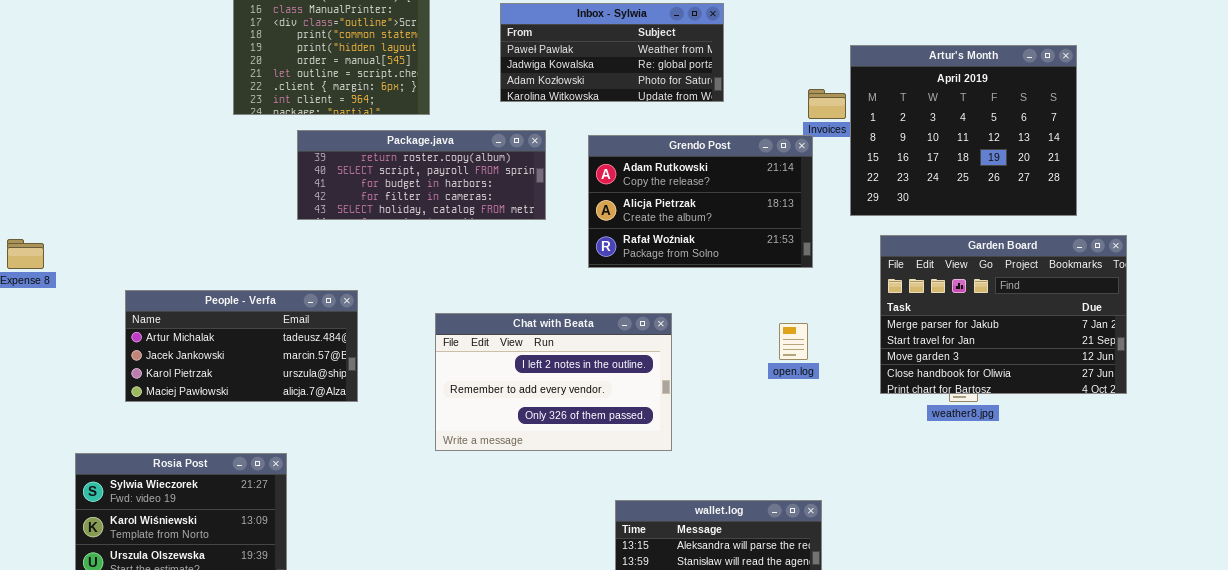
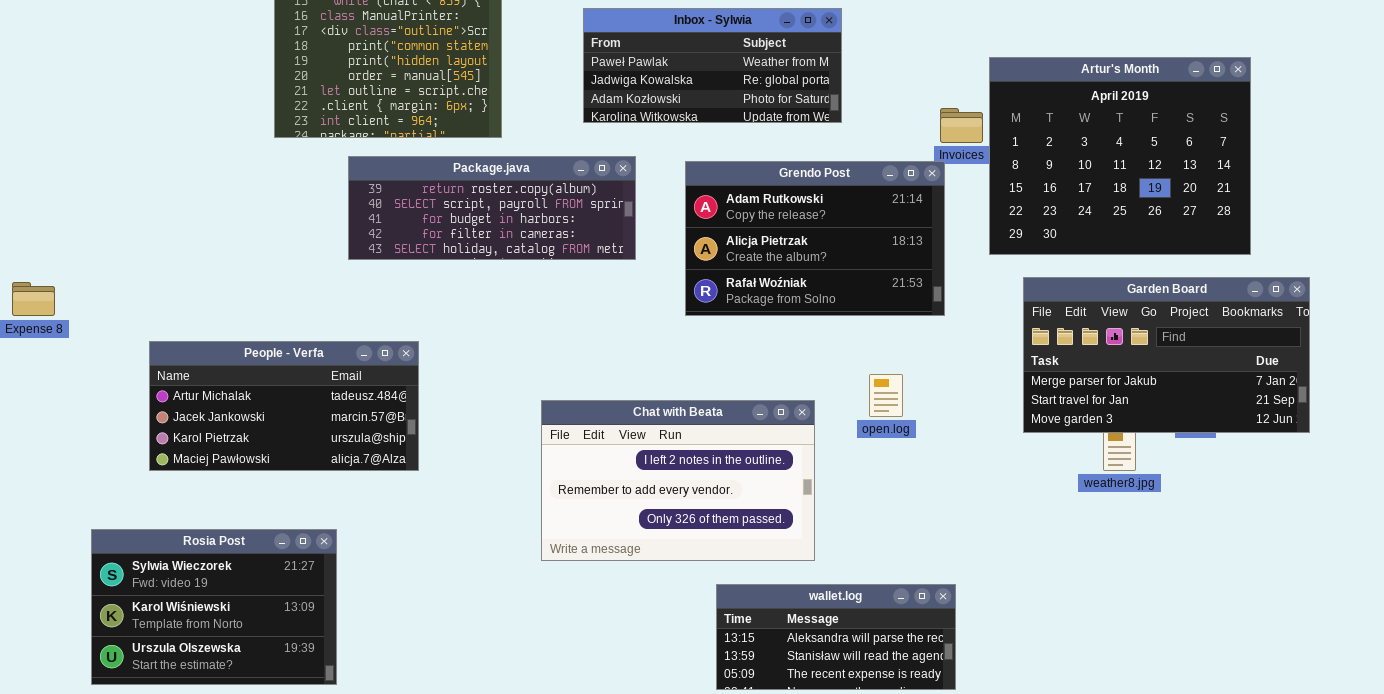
Garden Board: [880,235,1127,394] -> [1023,277,1310,433], resized
Chat with Beata: [435,313,672,451] -> [541,400,815,561], moved
open.log: [779,323,808,360] -> [869,374,903,417], moved

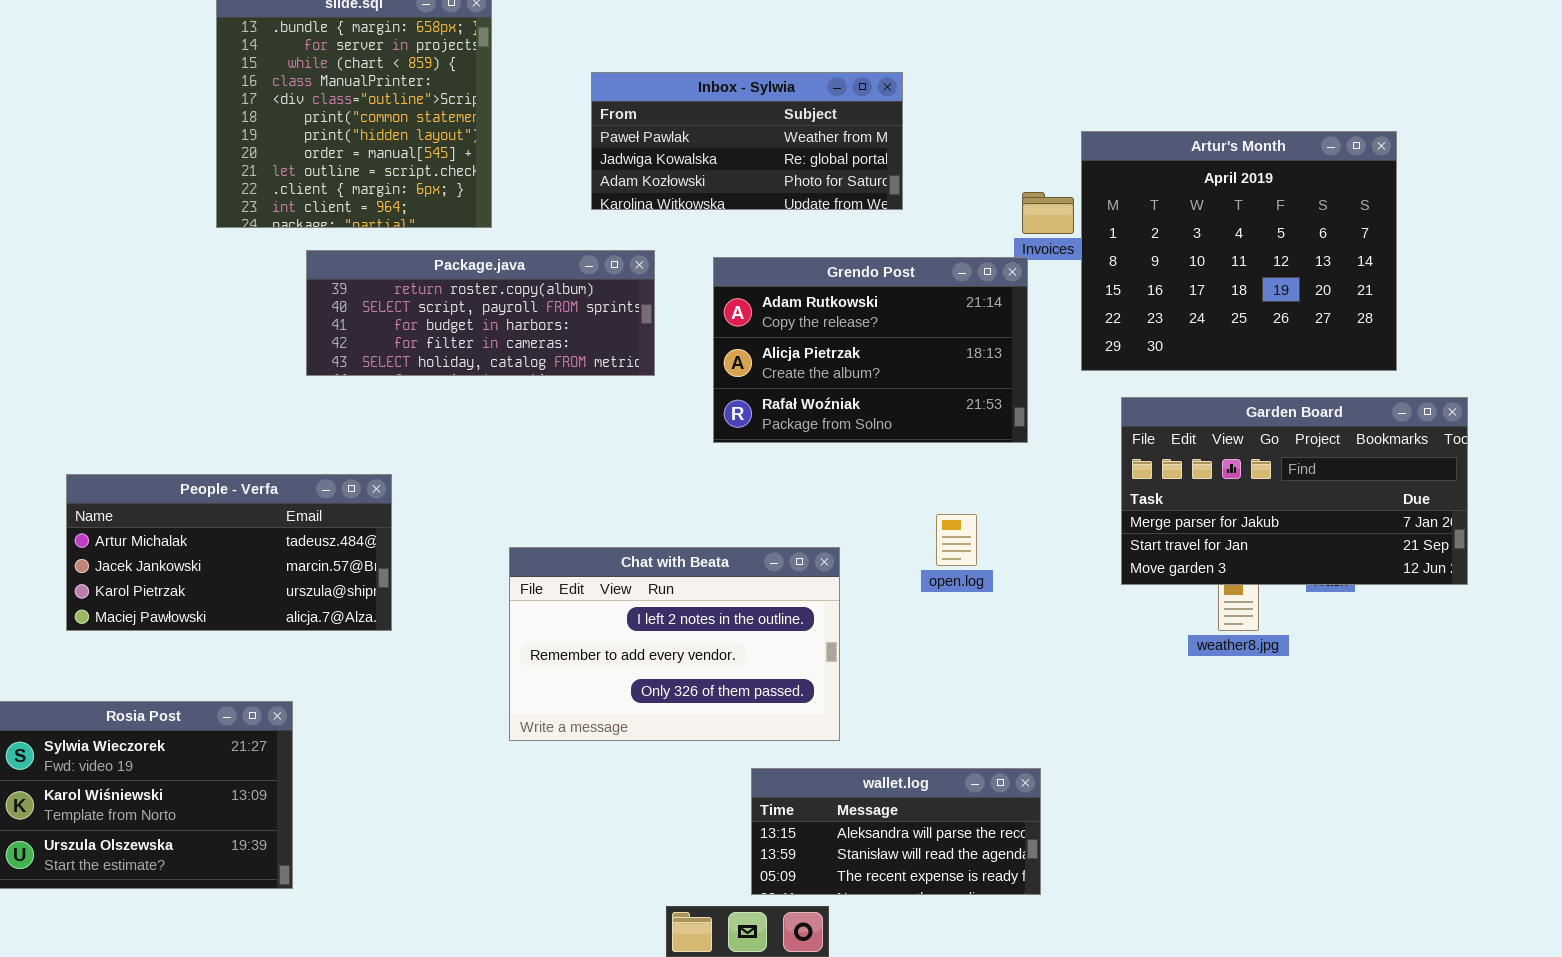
Chat with Beata: [541,400,815,561] -> [509,547,840,741], moved

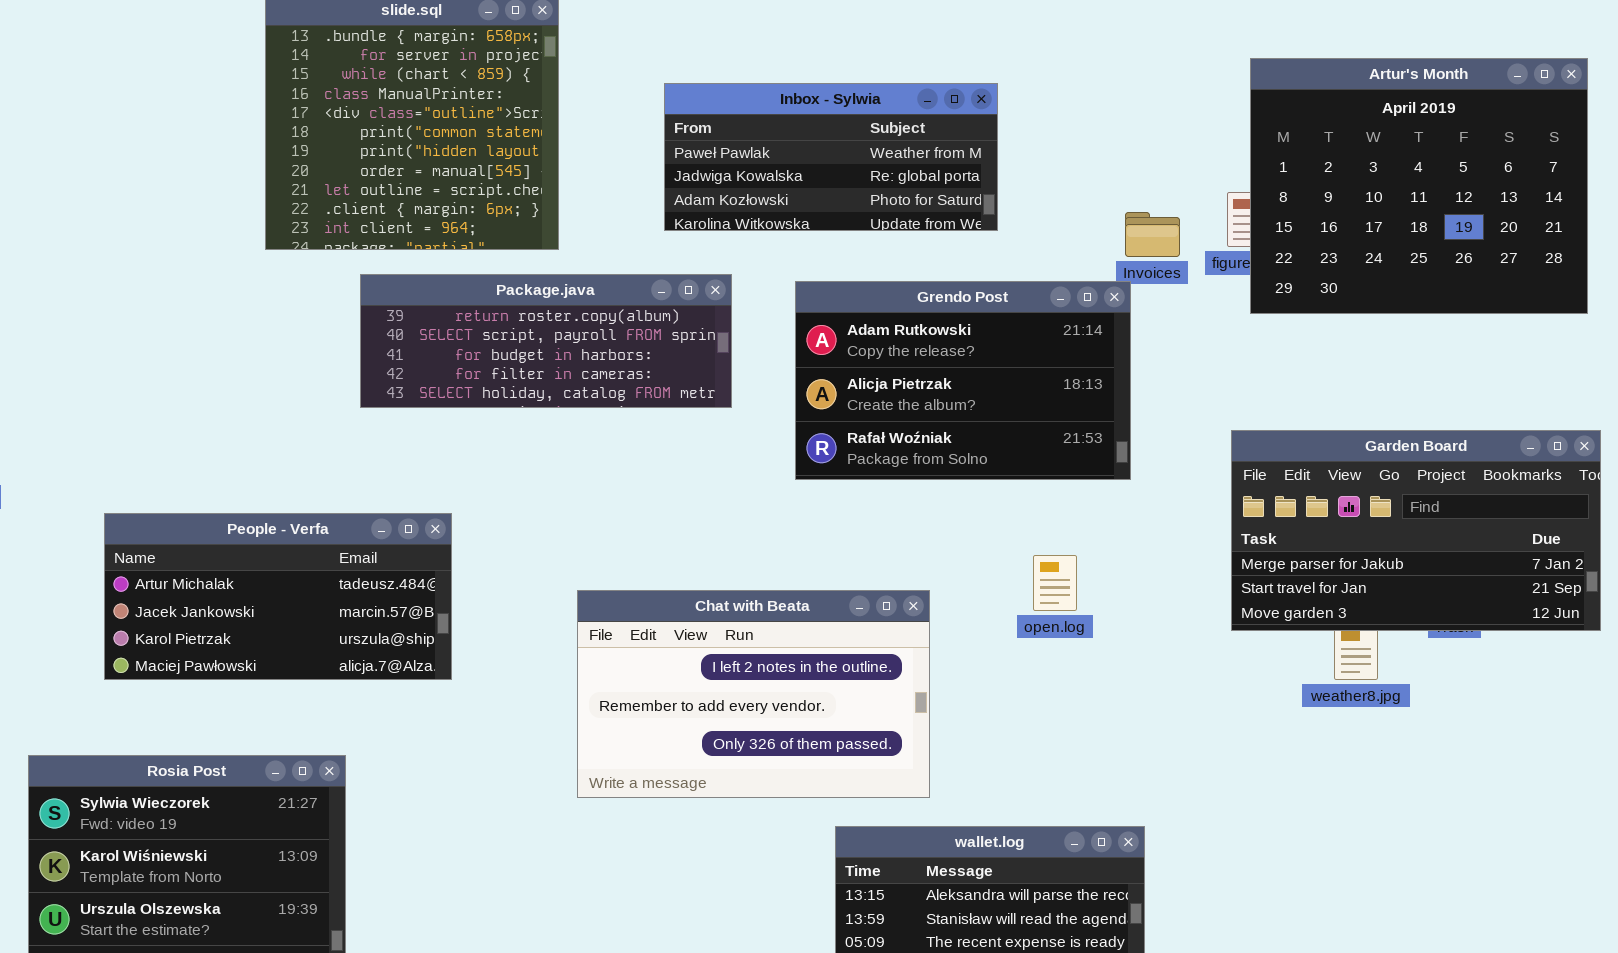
Artur's Month: [1081,131,1397,371] -> [1250,58,1588,314], moved

